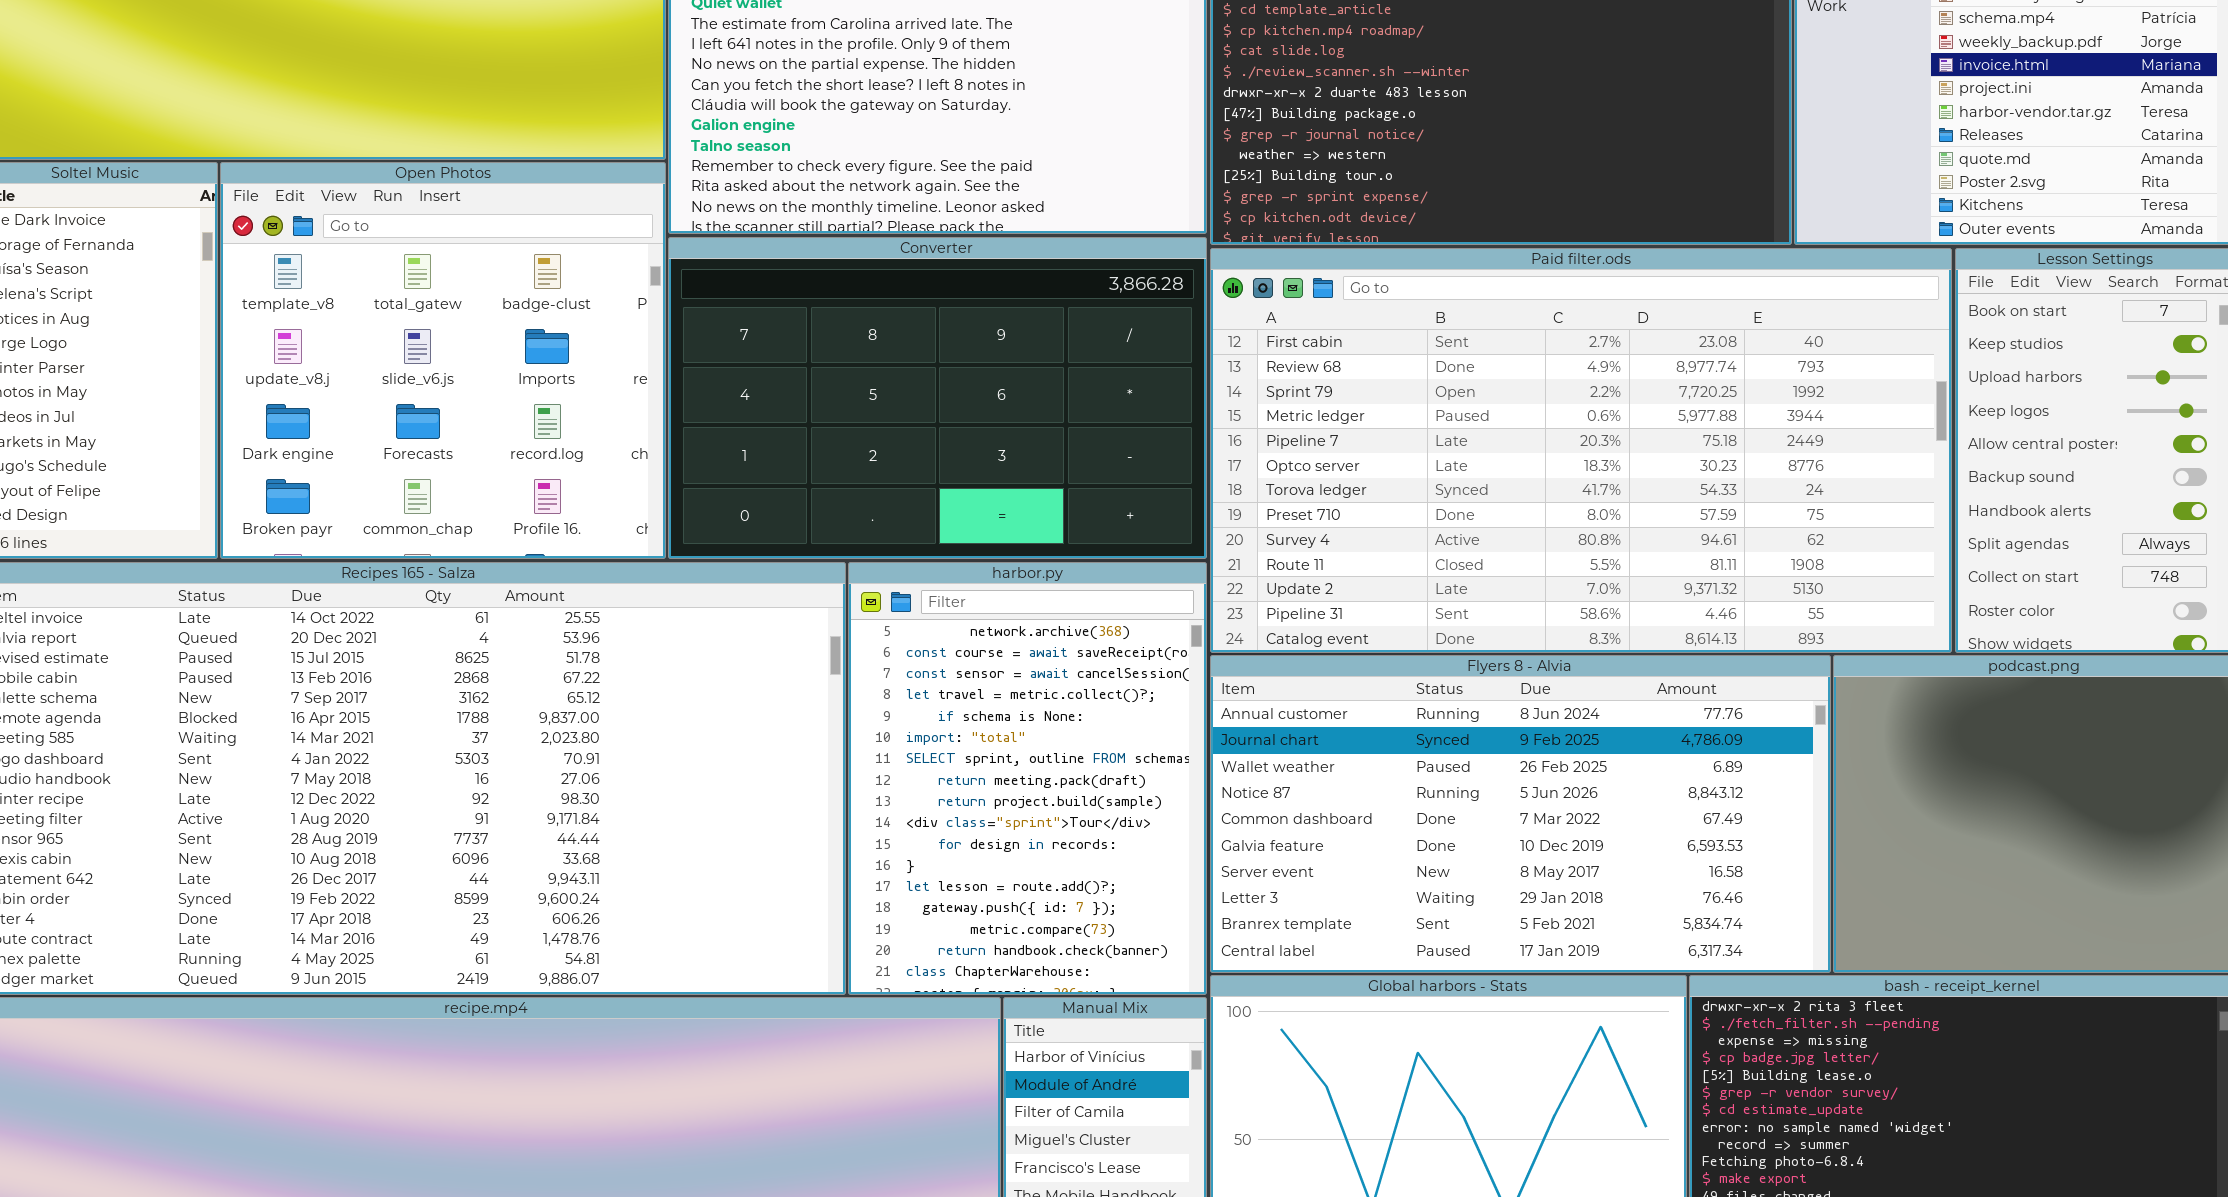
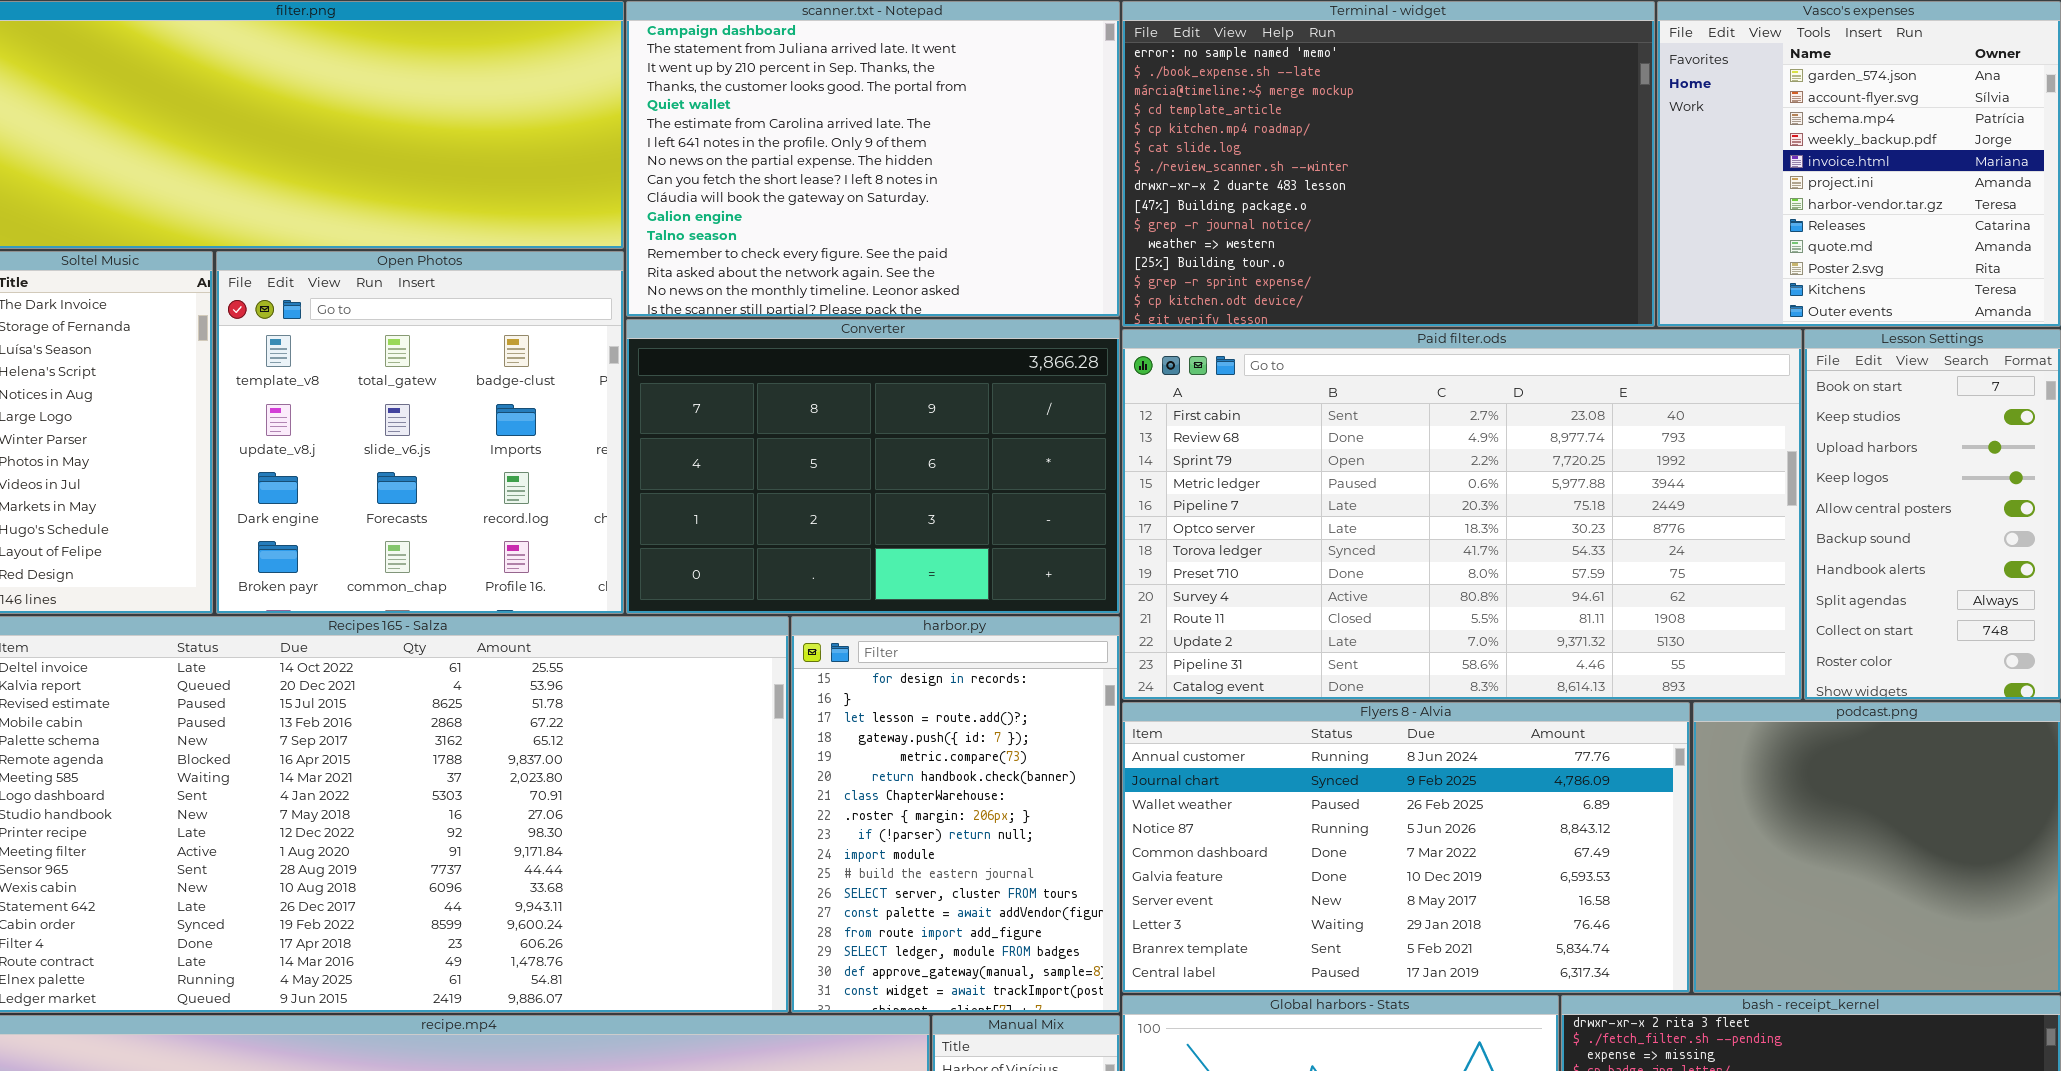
harbor.py: [848,562,1207,995] -> [791,616,1120,1013], scrolled down 10 rows

